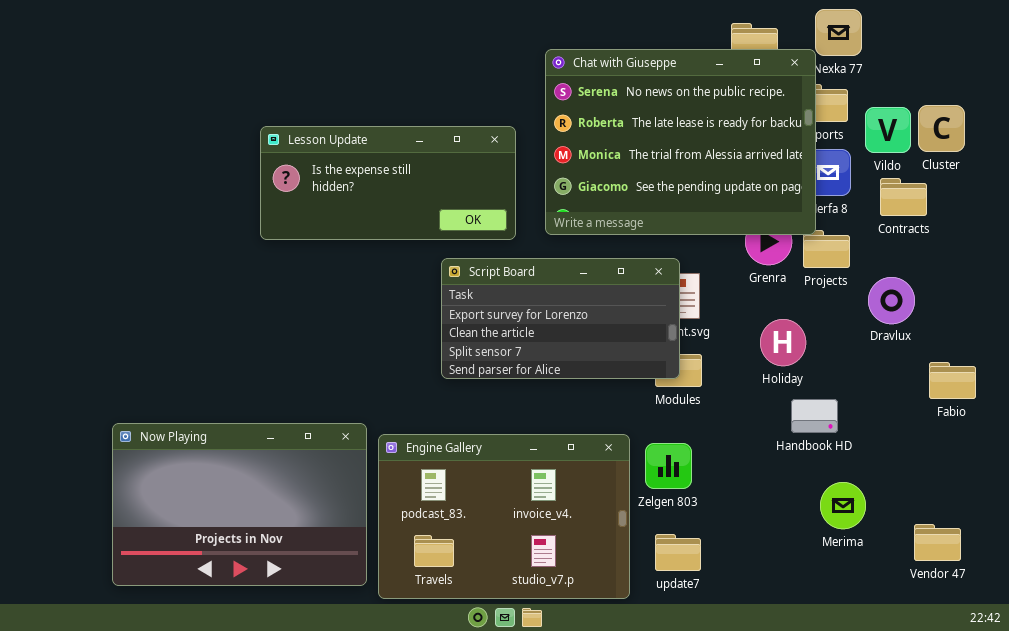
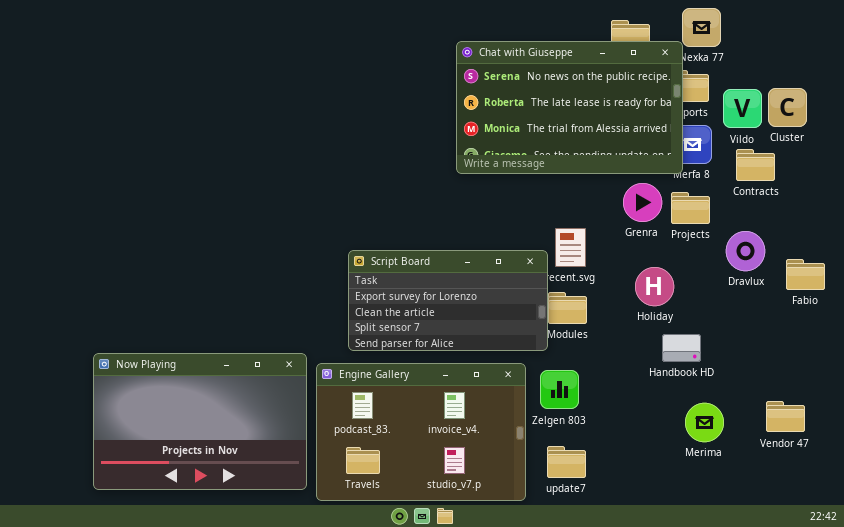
Chat with Giuseppe: [545,49,816,235] -> [456,41,683,174], resized
Lesson Update: [260,126,516,240] -> none, closed
Script Board: [441,258,680,379] -> [348,250,548,351], moved
Fabio: [929,362,976,399] -> [786,259,825,290], moved
Vendor 47: [914,524,961,561] -> [766,401,805,432], moved

